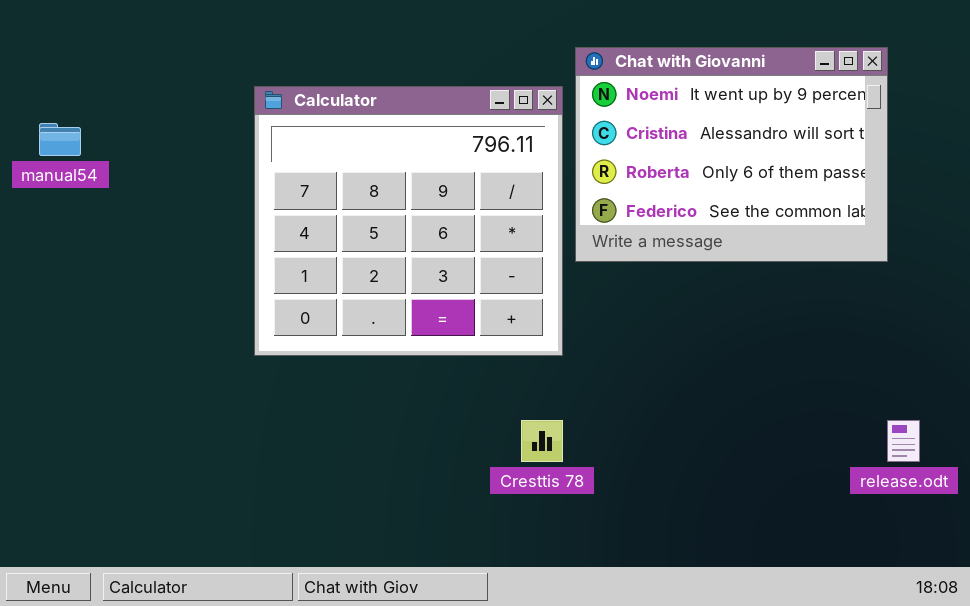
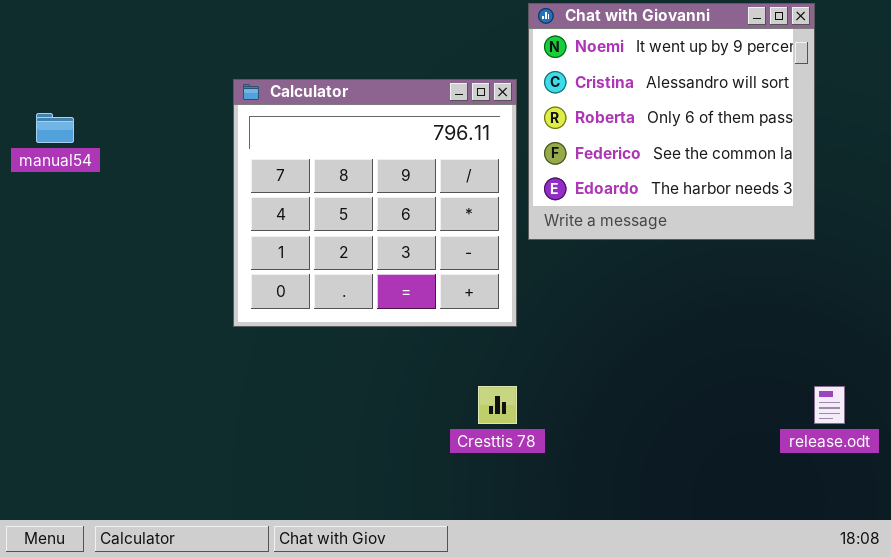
Chat with Giovanni: [575,47,888,262] -> [528,3,815,240], resized

